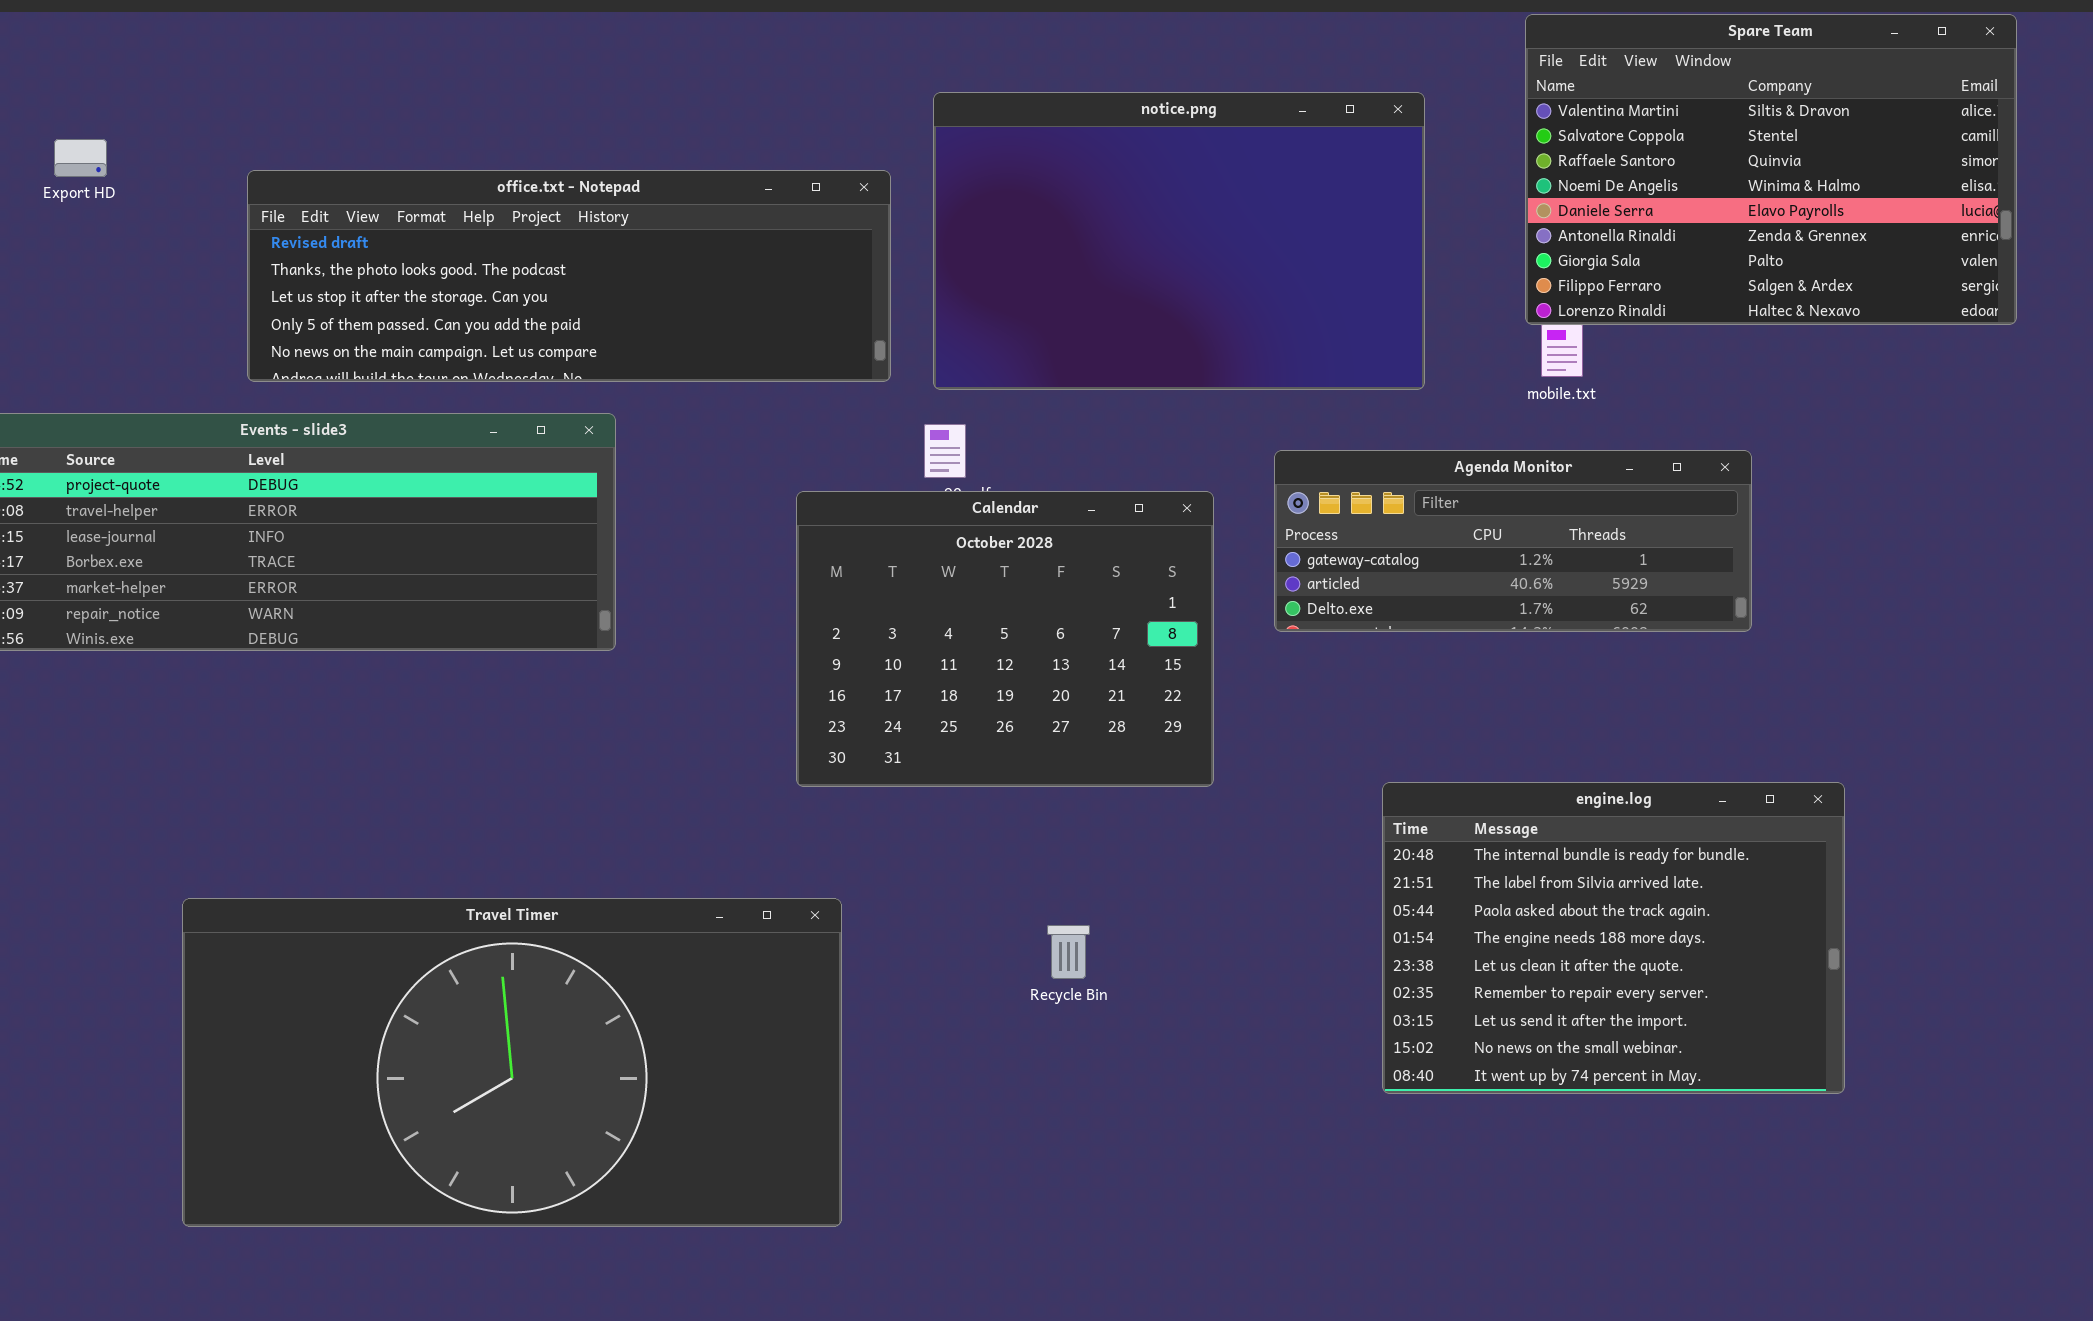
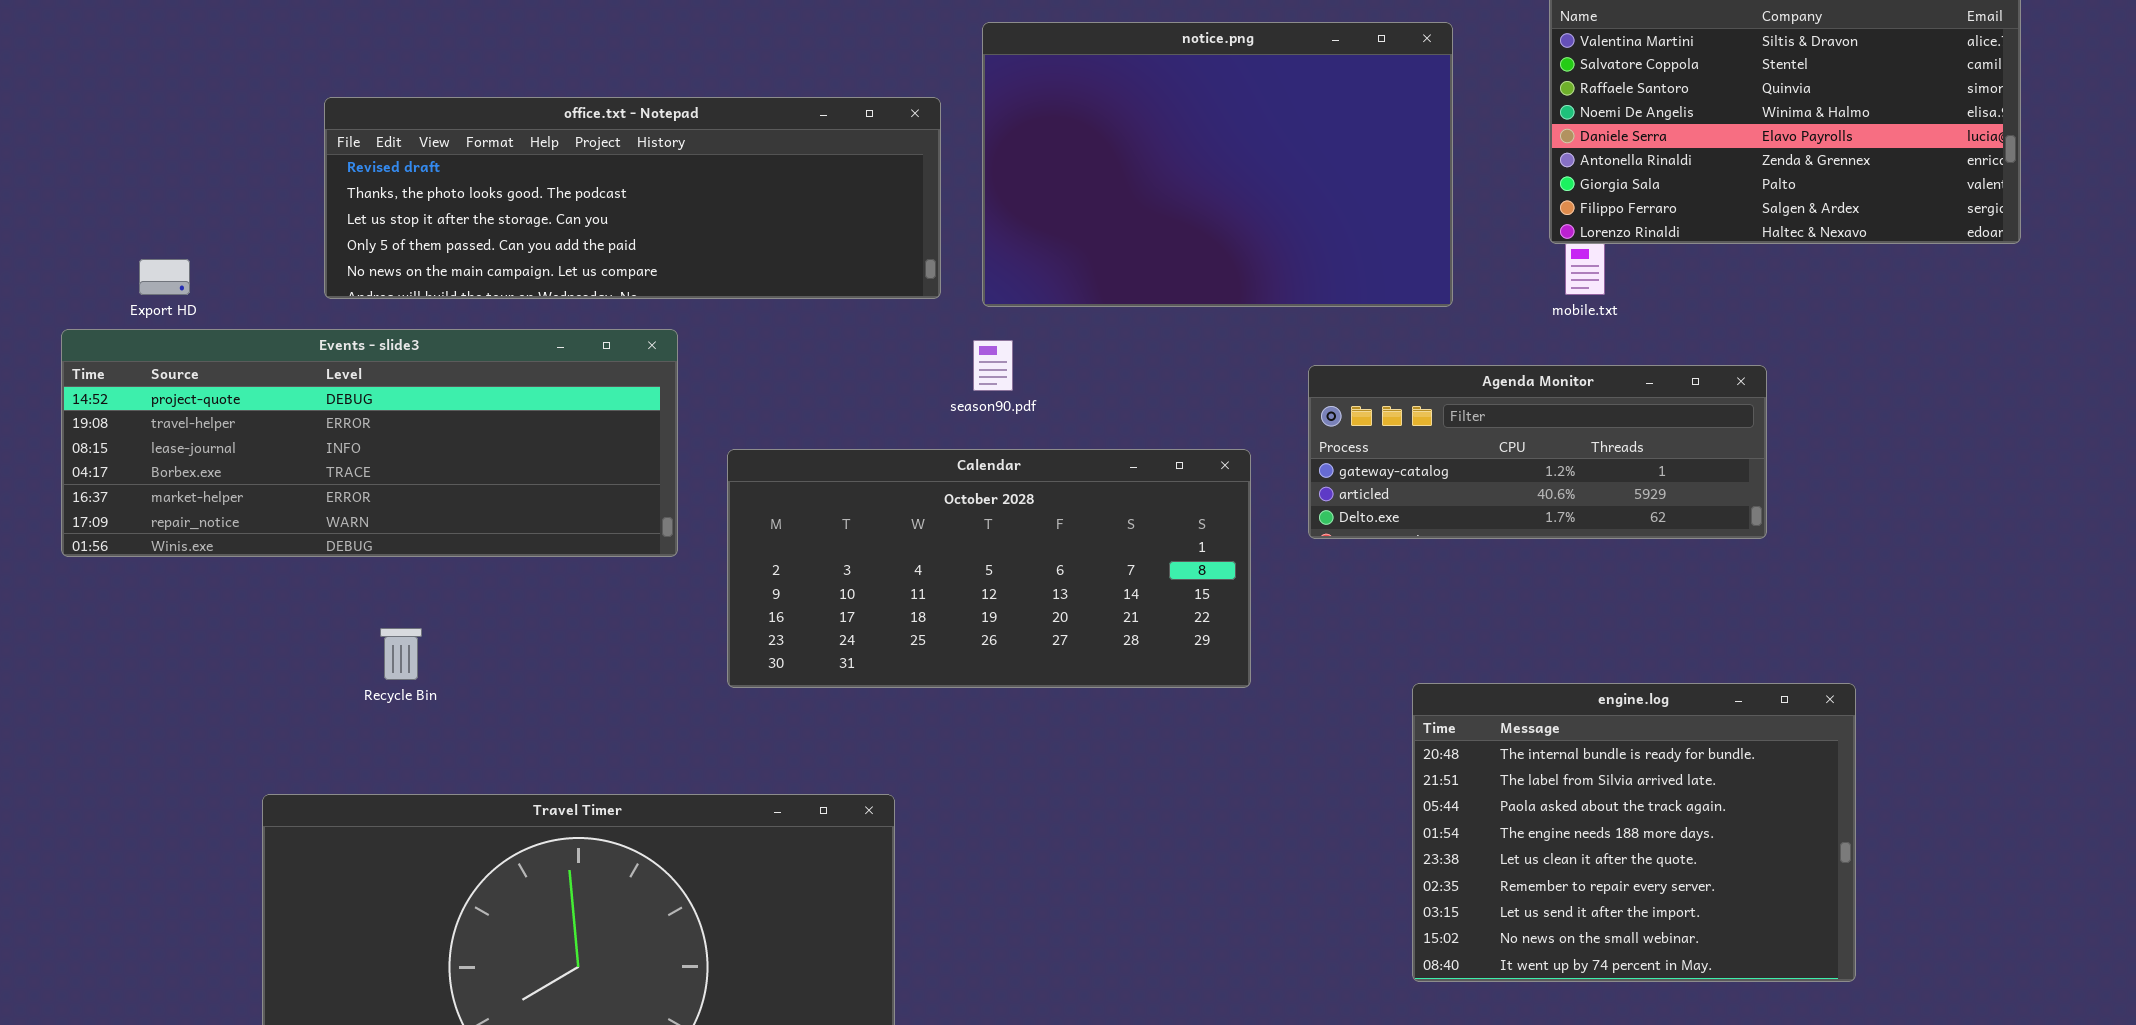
Export HD: [54,139,107,177] -> [139,259,190,295], moved
Calendar: [796,491,1214,787] -> [727,449,1251,688], resized
Recycle Bin: [1047,925,1090,979] -> [380,628,422,680], moved

